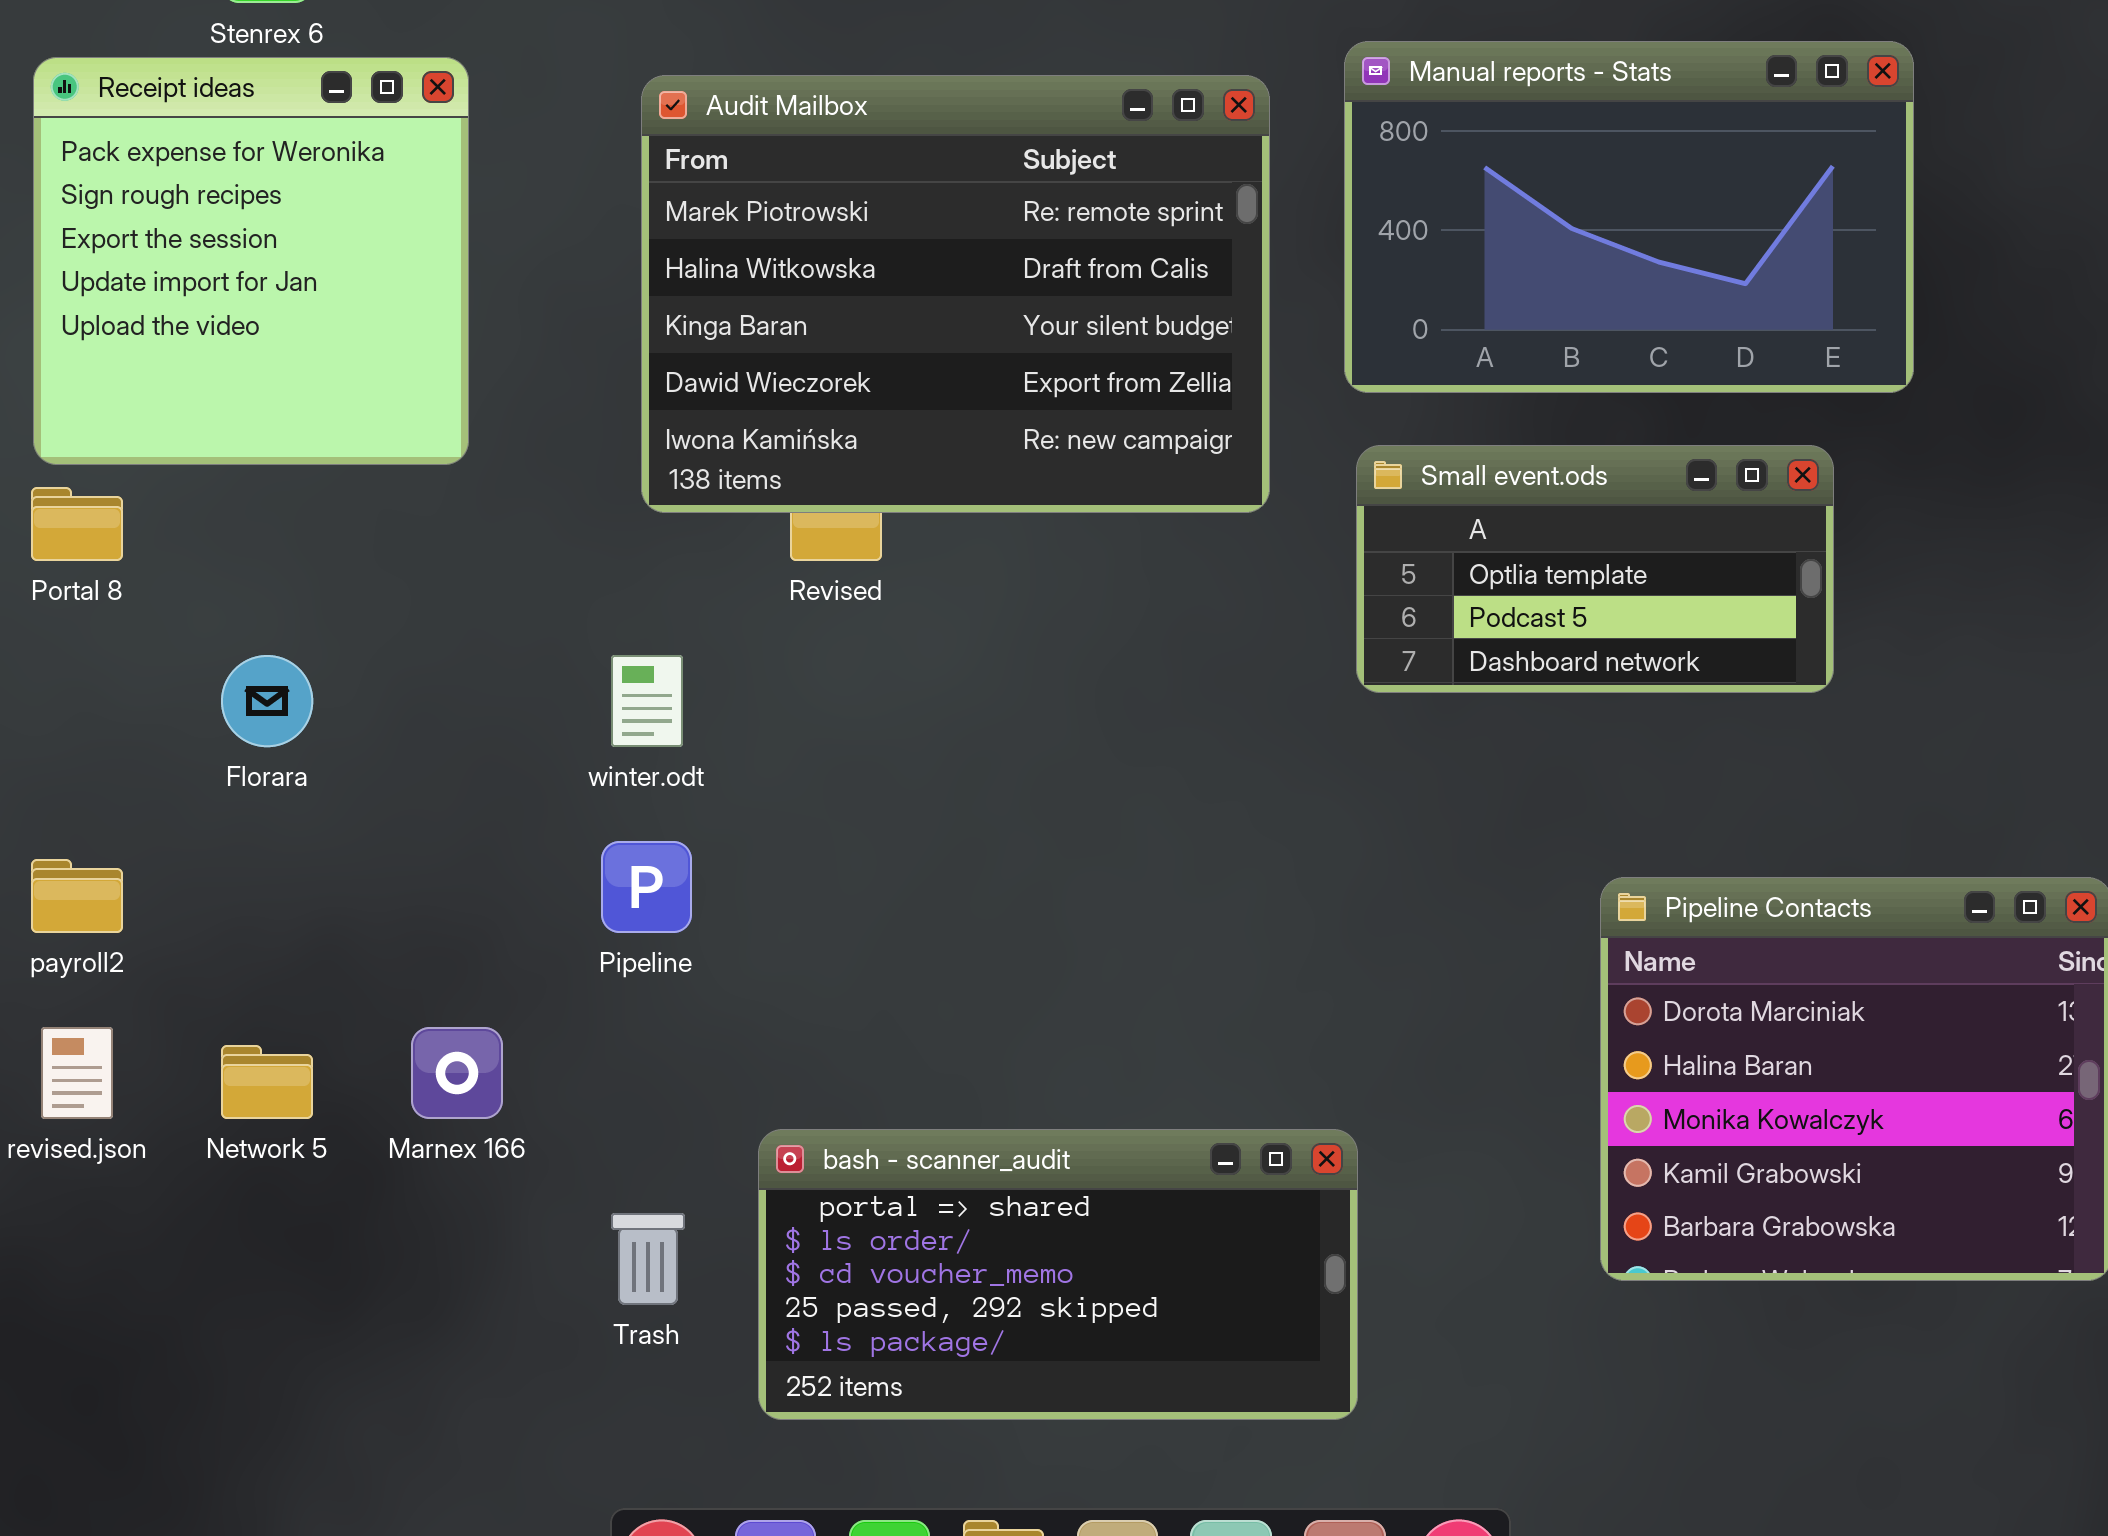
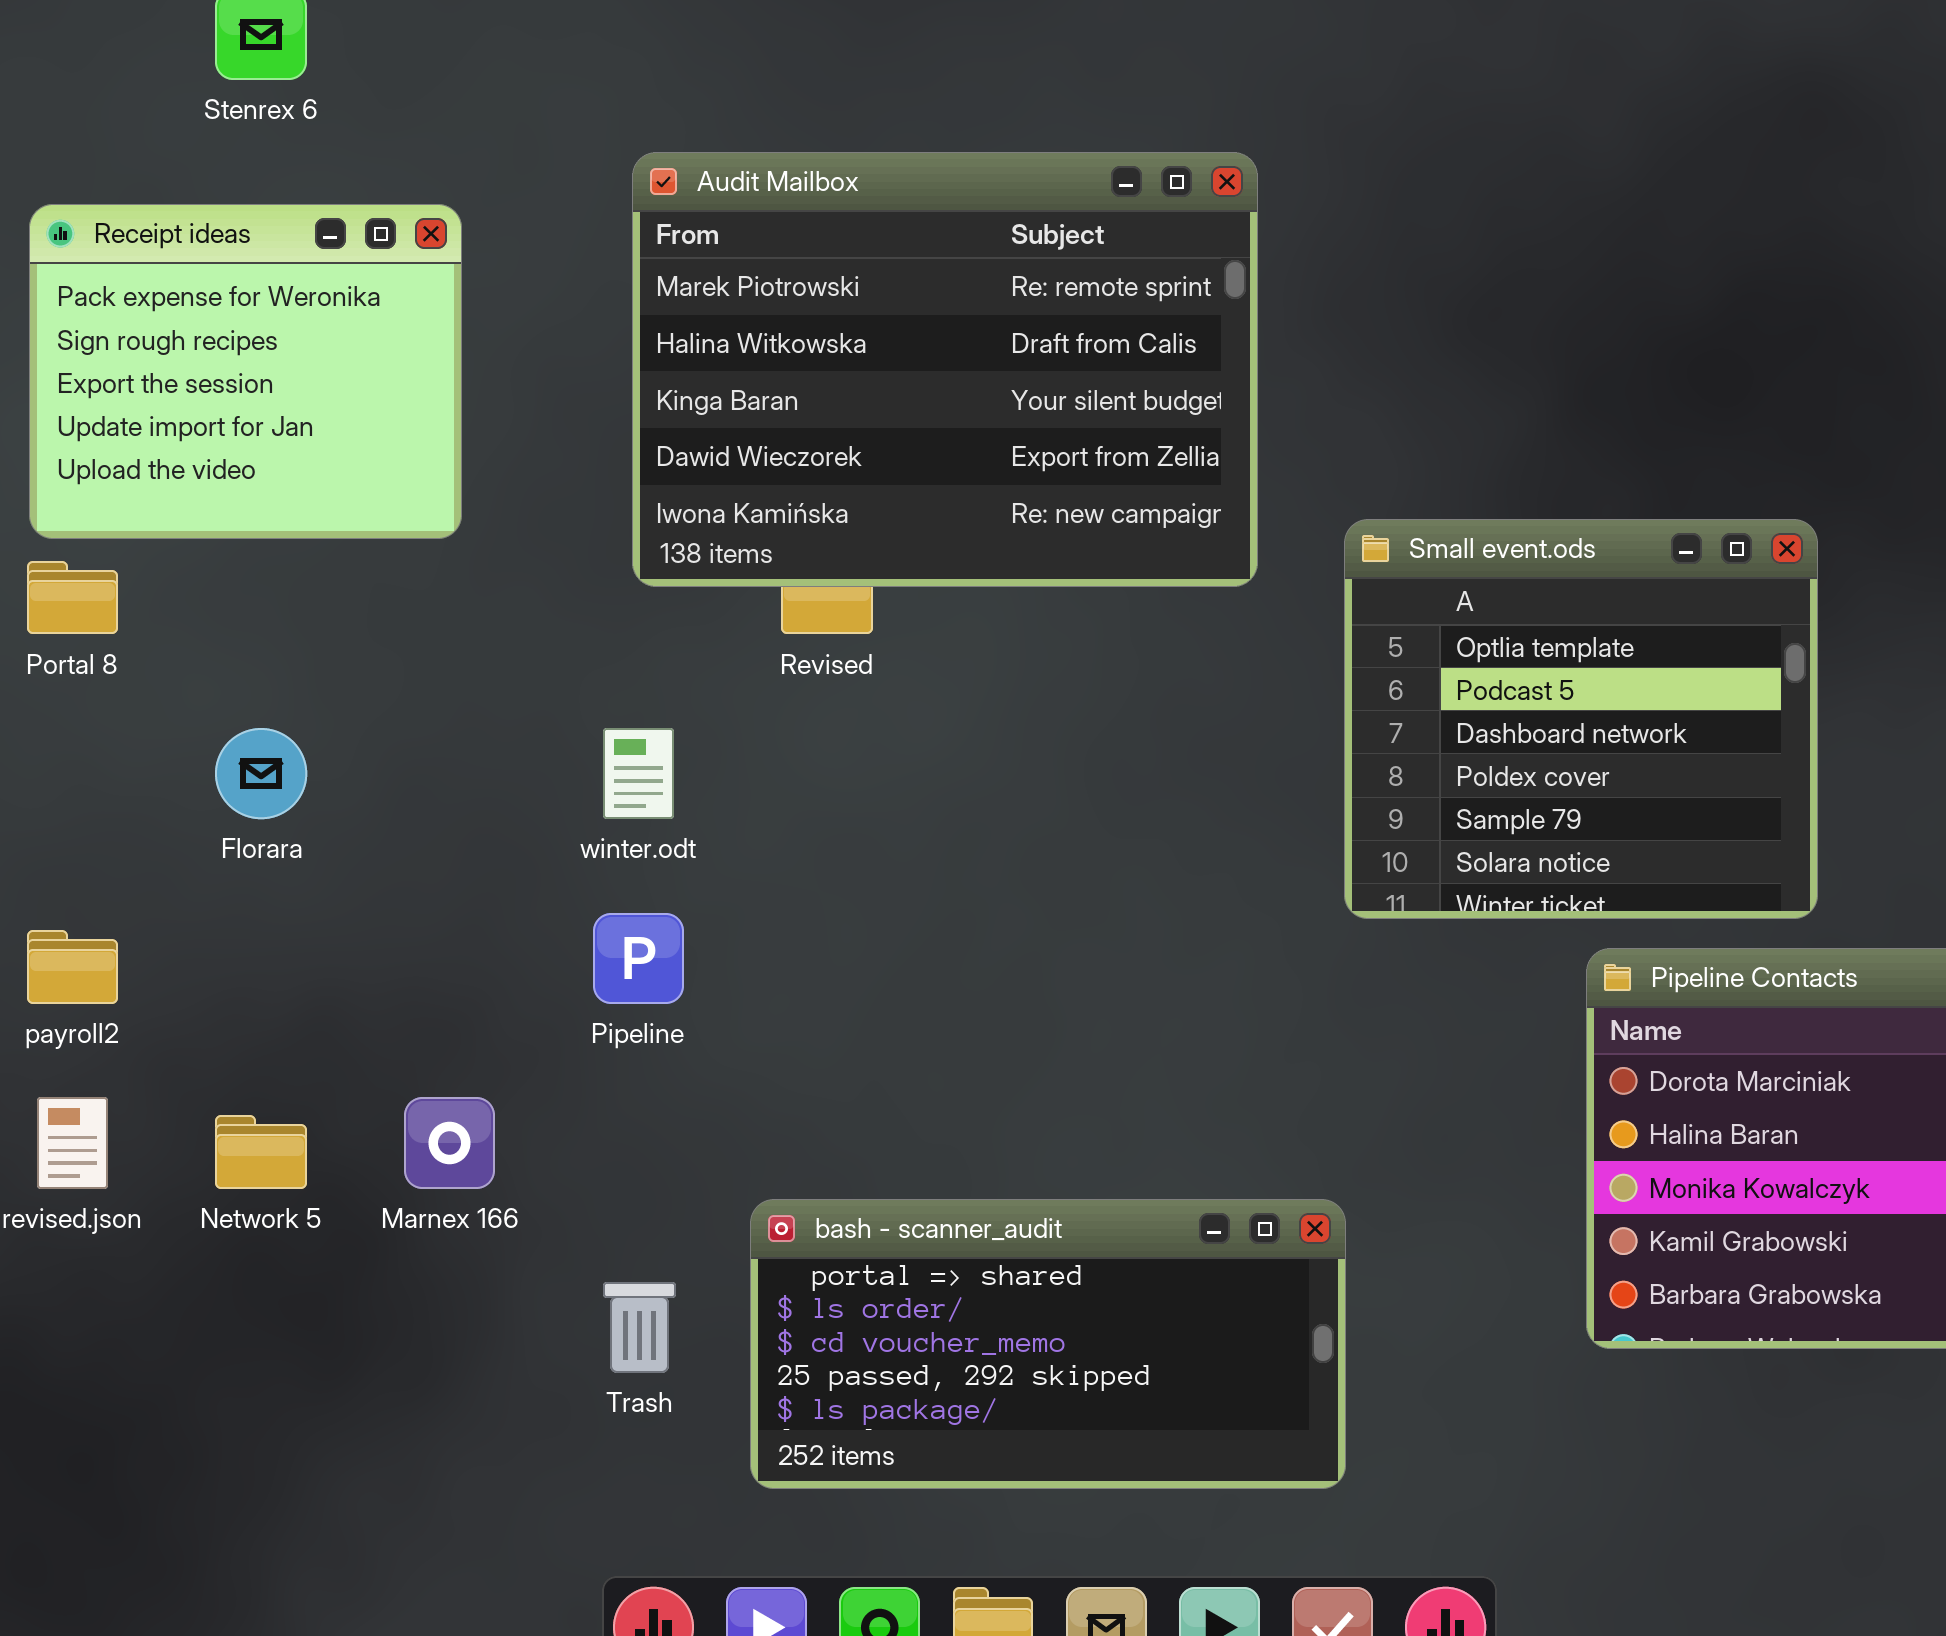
Manual reports - Stats: [1344,41,1914,393] -> none, closed
Receipt ideas: [33,57,469,465] -> [29,204,462,539], resized
Small event.ods: [1356,445,1834,693] -> [1344,519,1818,919], resized

